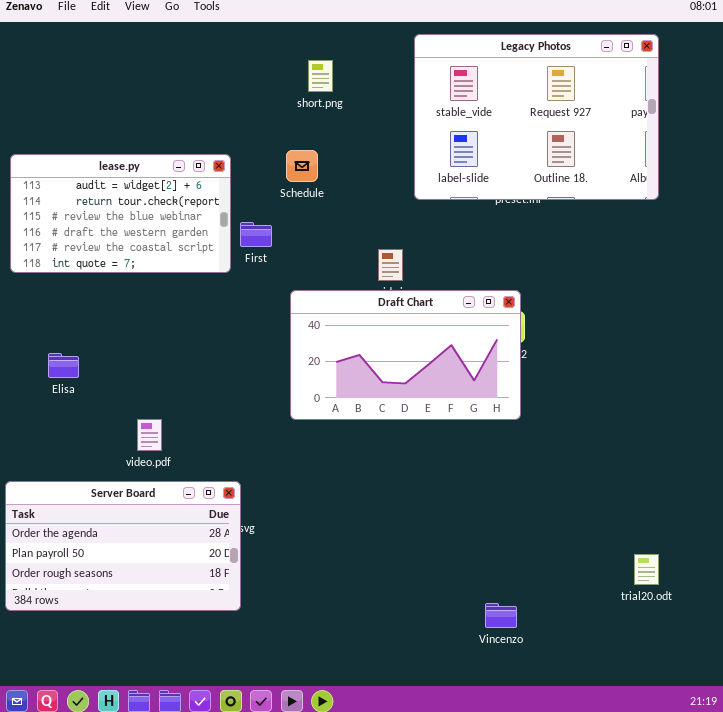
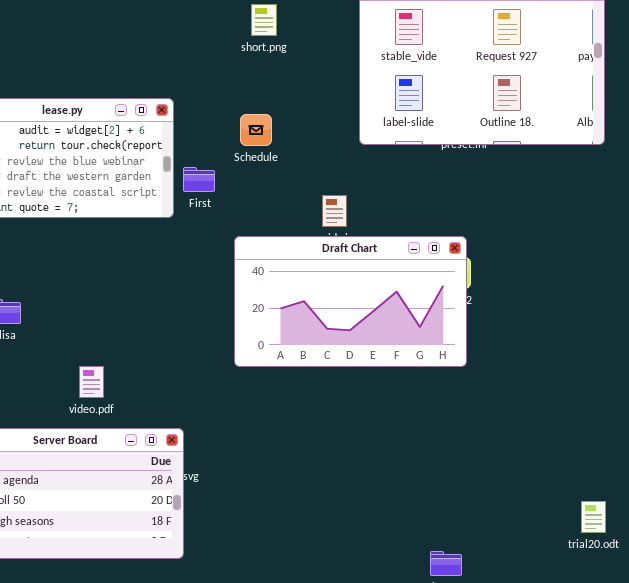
Schedule: [286,150,318,182] -> [240,114,272,146], moved

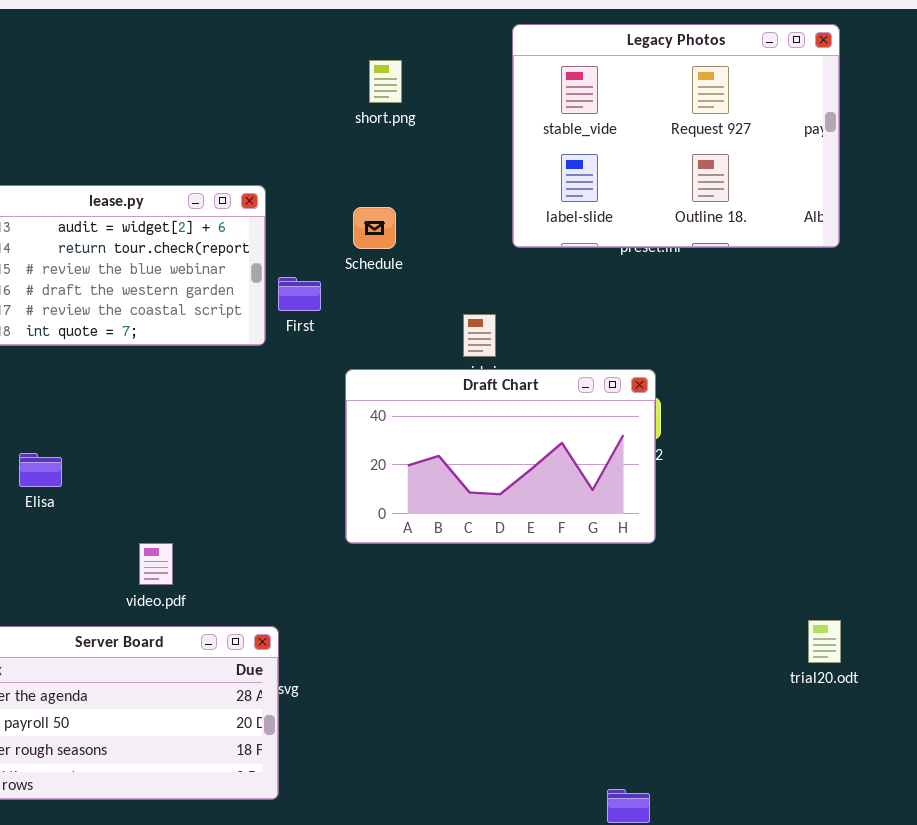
trial20.odt: [581,501,606,533] -> [808,620,841,663], moved

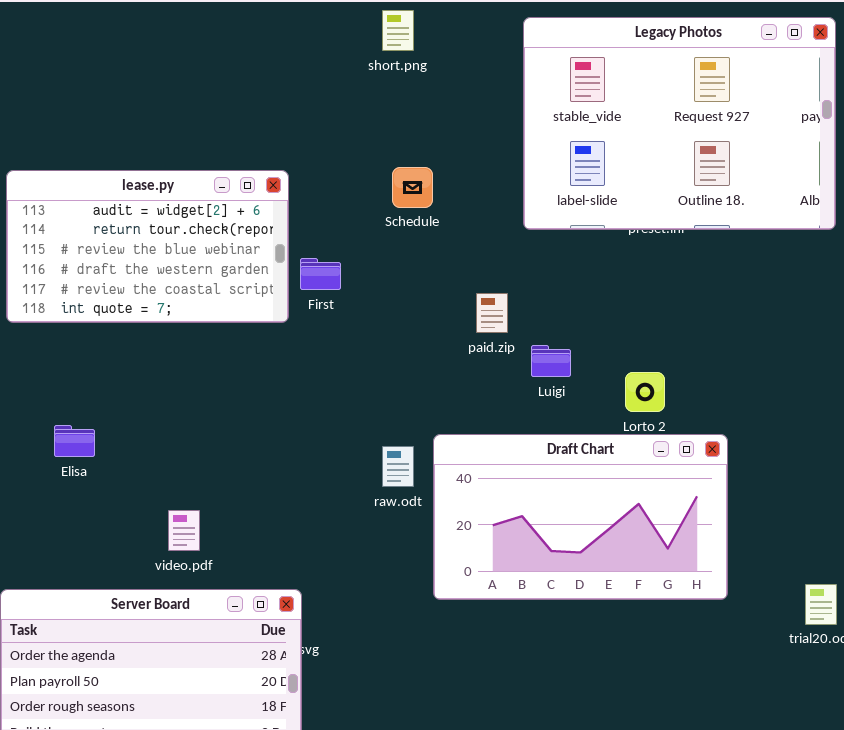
short.png: [369,60,402,103] -> [382,10,414,51], moved
Schedule: [353,207,396,249] -> [392,167,433,208], moved
Draft Chart: [345,369,656,544] -> [433,434,728,600], moved

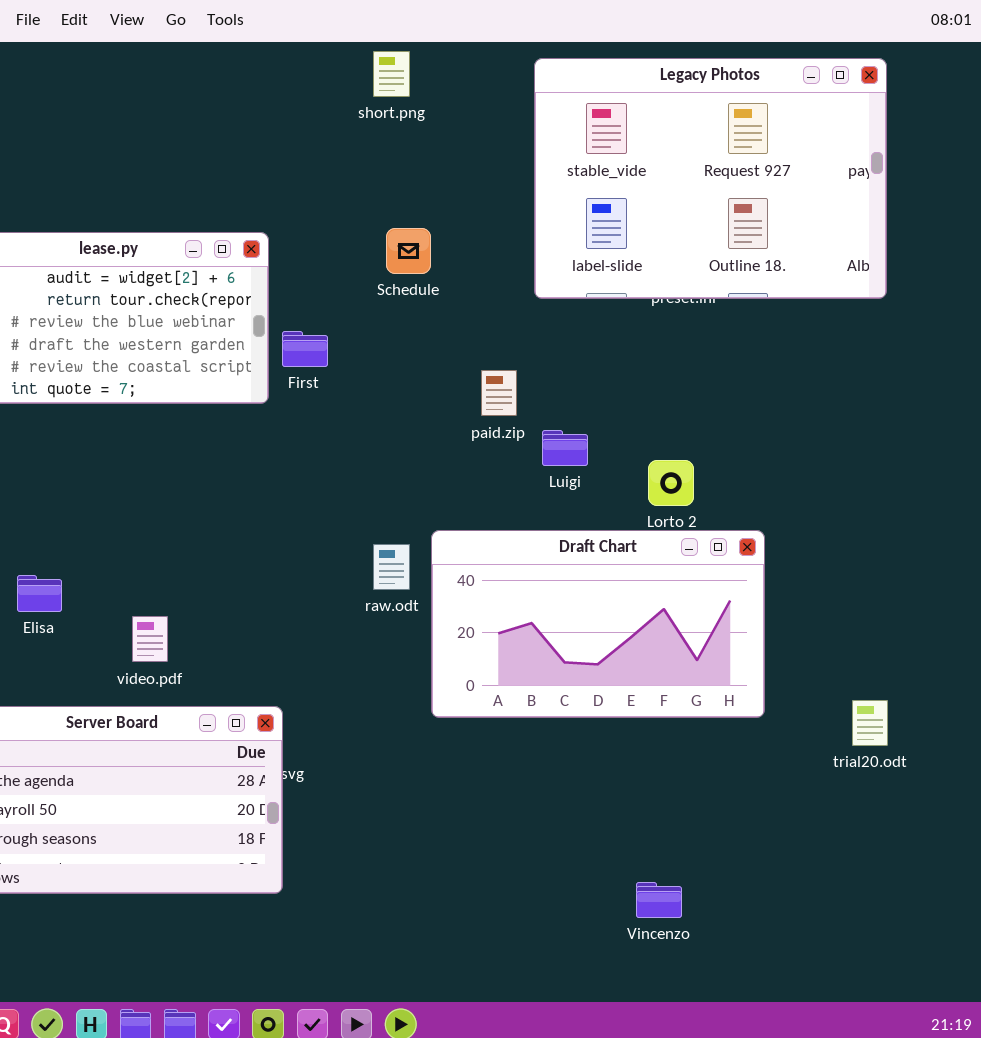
Elisa: [54,425,95,457] -> [17,575,62,612], moved

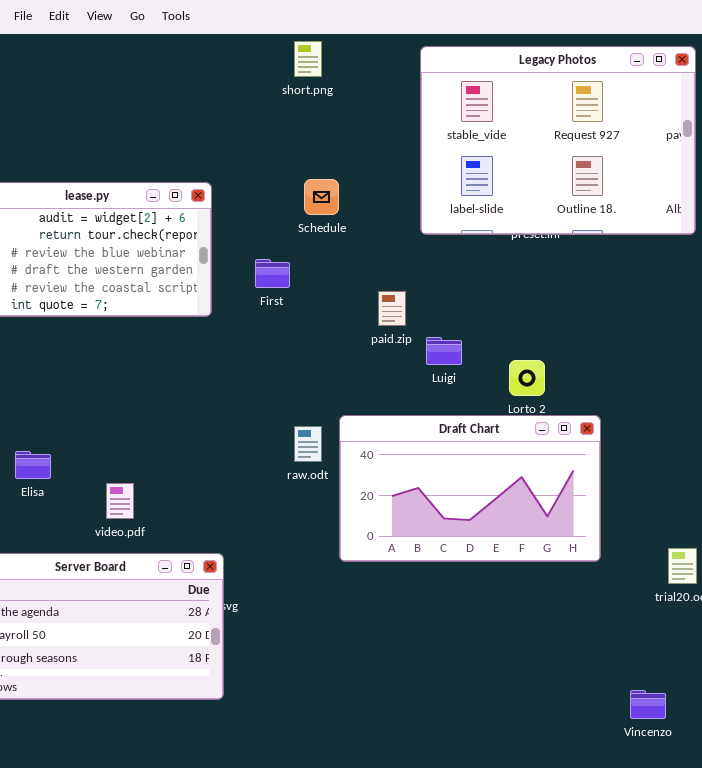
First: [282,331,328,367] -> [255,259,290,288], moved
Vincenzo: [636,882,682,918] -> [630,690,666,719], moved

